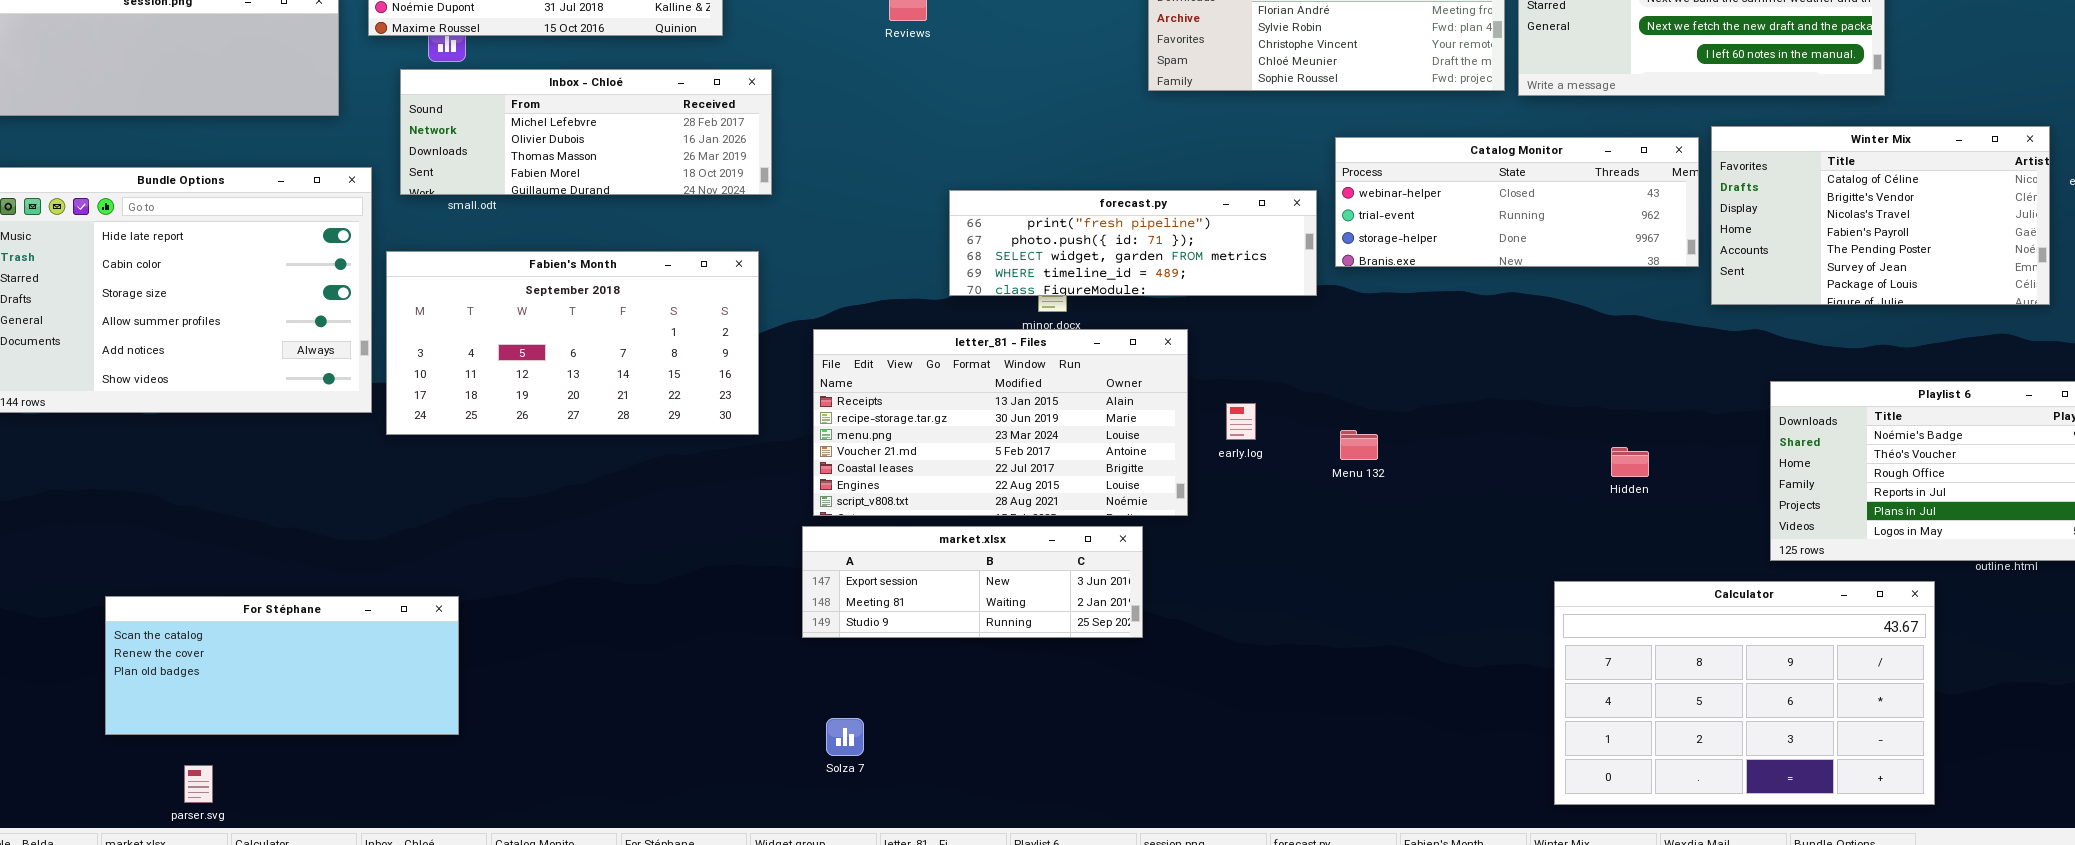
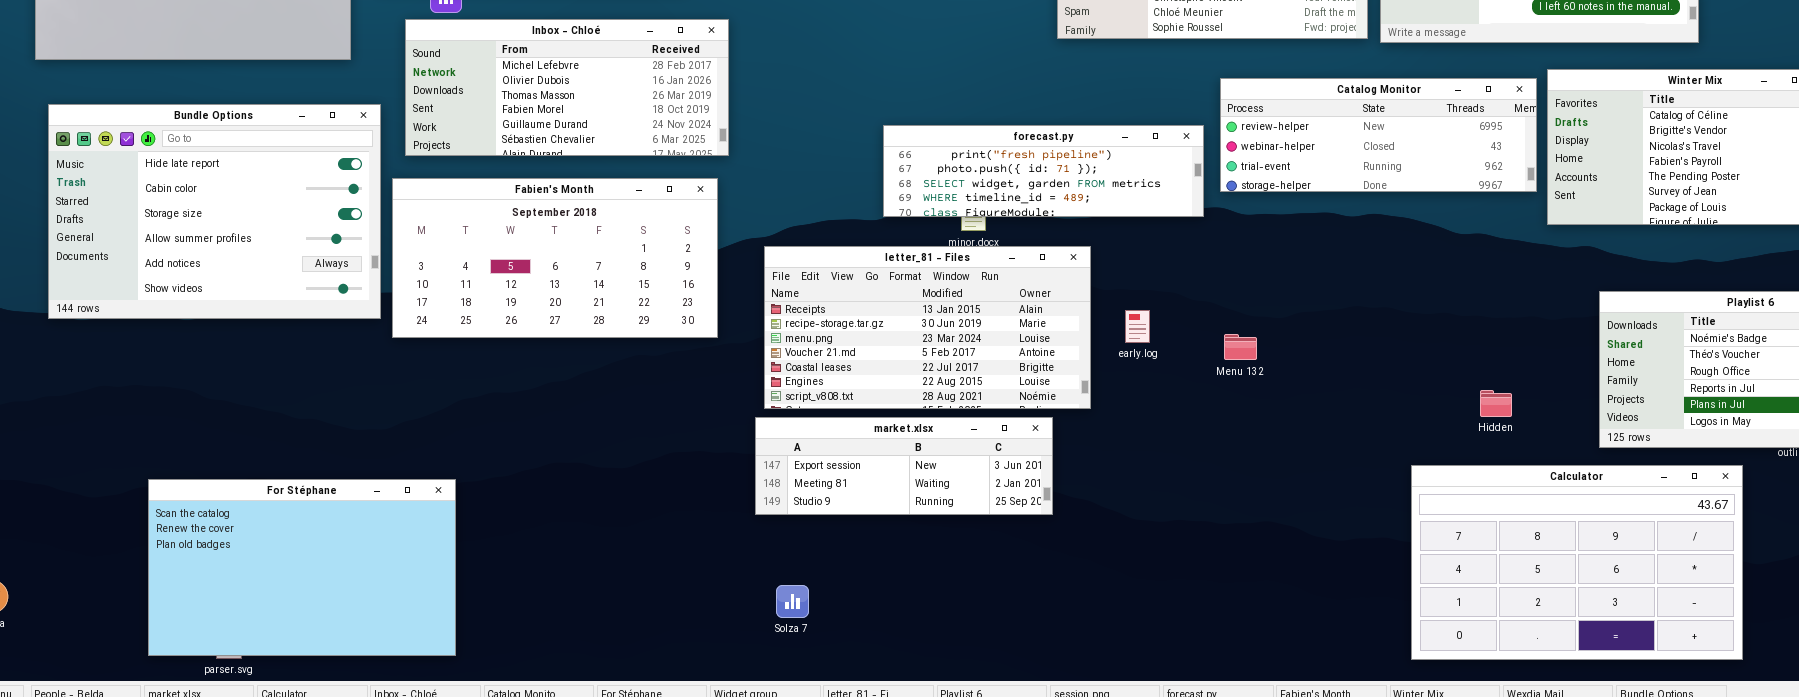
Inbox - Chloé: [400,69,772,195] -> [405,19,729,156], resized
Catalog Monitor: [1335,137,1699,267] -> [1220,78,1537,192], scrolled up 1 row
Hidden: [1611,447,1649,477] -> [1480,390,1512,417], moved
For Stéphane: [105,596,459,735] -> [148,479,456,656], resized

